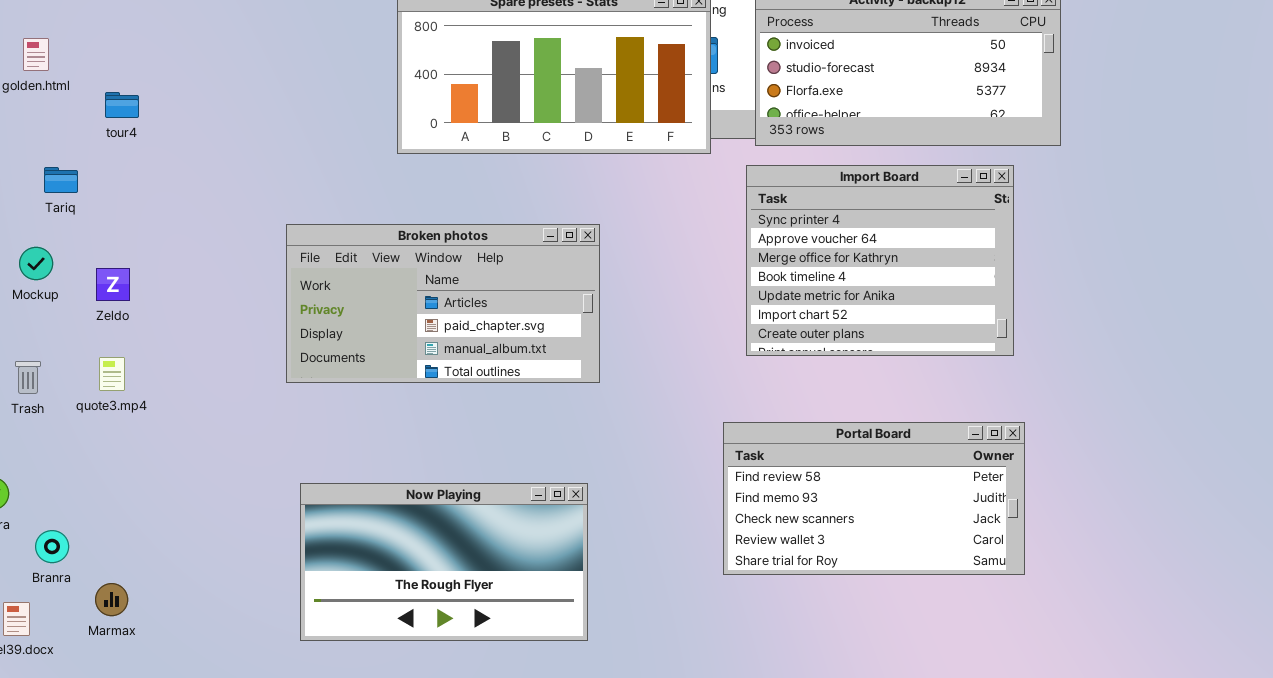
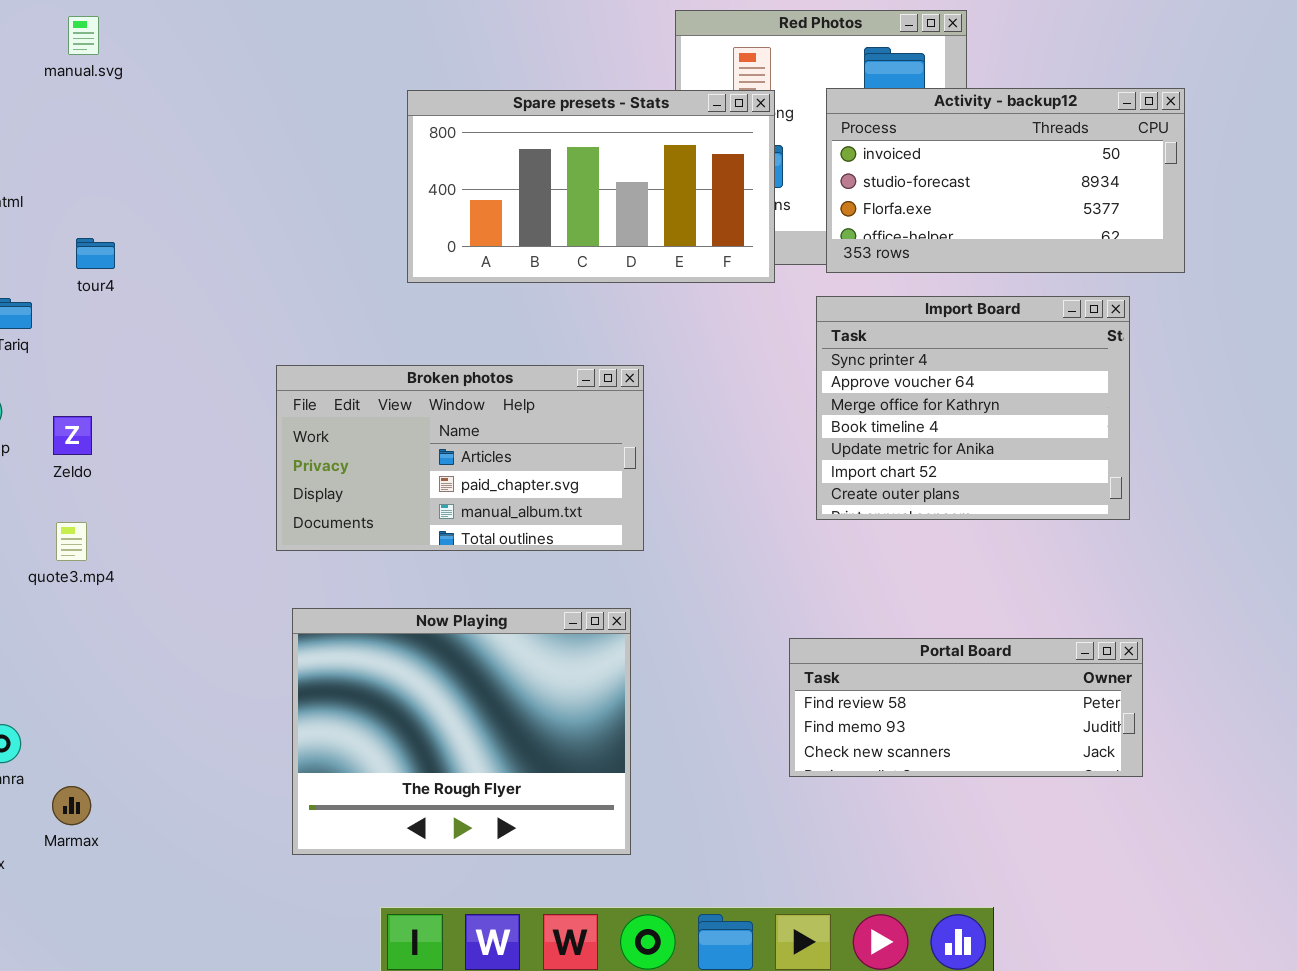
tour4: [105,92,139,118] -> [76,238,115,269], moved
Portal Board: [723,422,1025,575] -> [789,638,1143,777], resized
Now Playing: [300,483,588,641] -> [292,608,631,855], resized

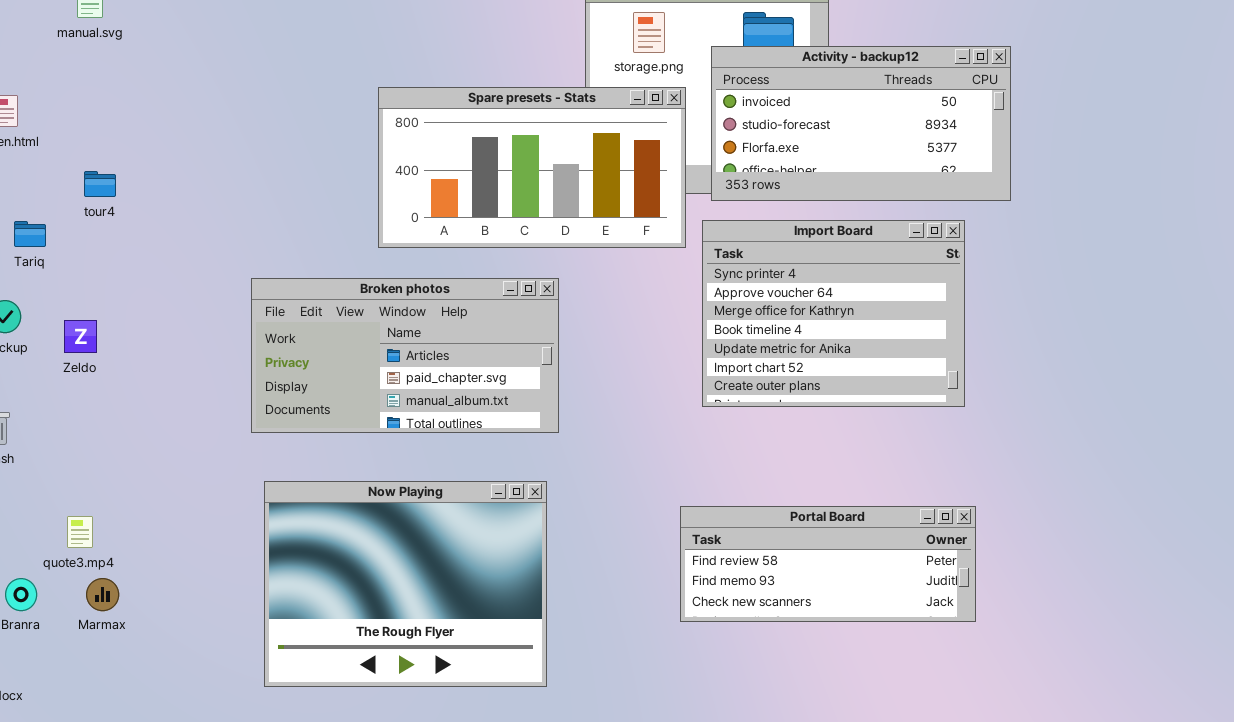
Spare presets - Stats: [407,90,775,283] -> [378,87,686,248], moved
quote3.mp4: [56,522,87,561] -> [67,516,93,548], moved
Marmax: [52,786,91,825] -> [86,578,119,611], moved

